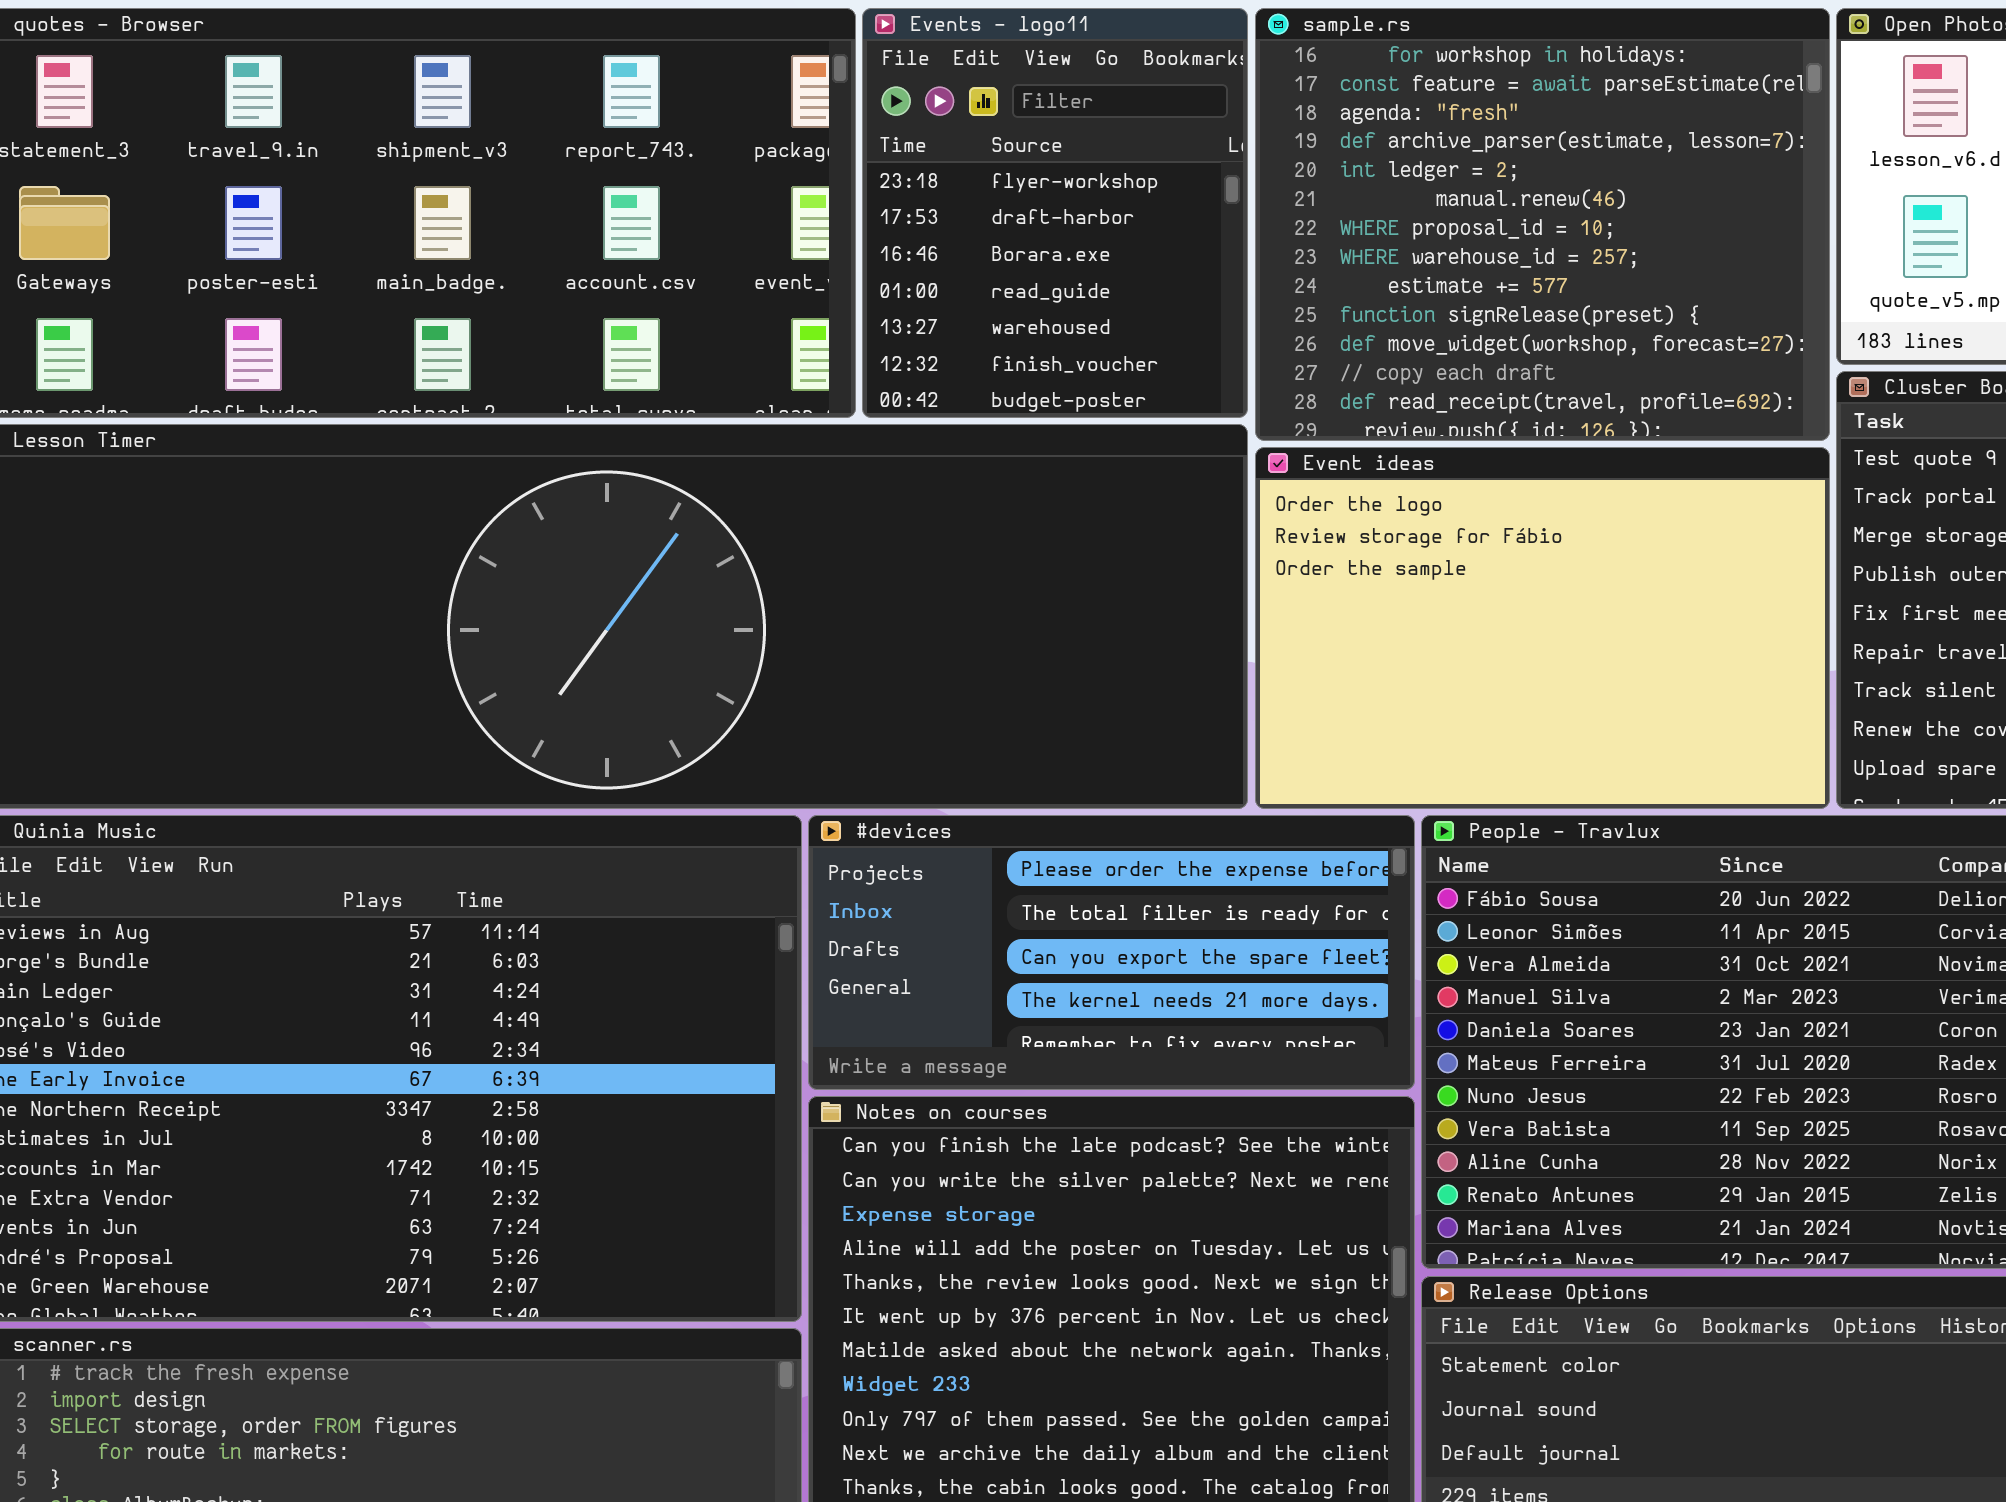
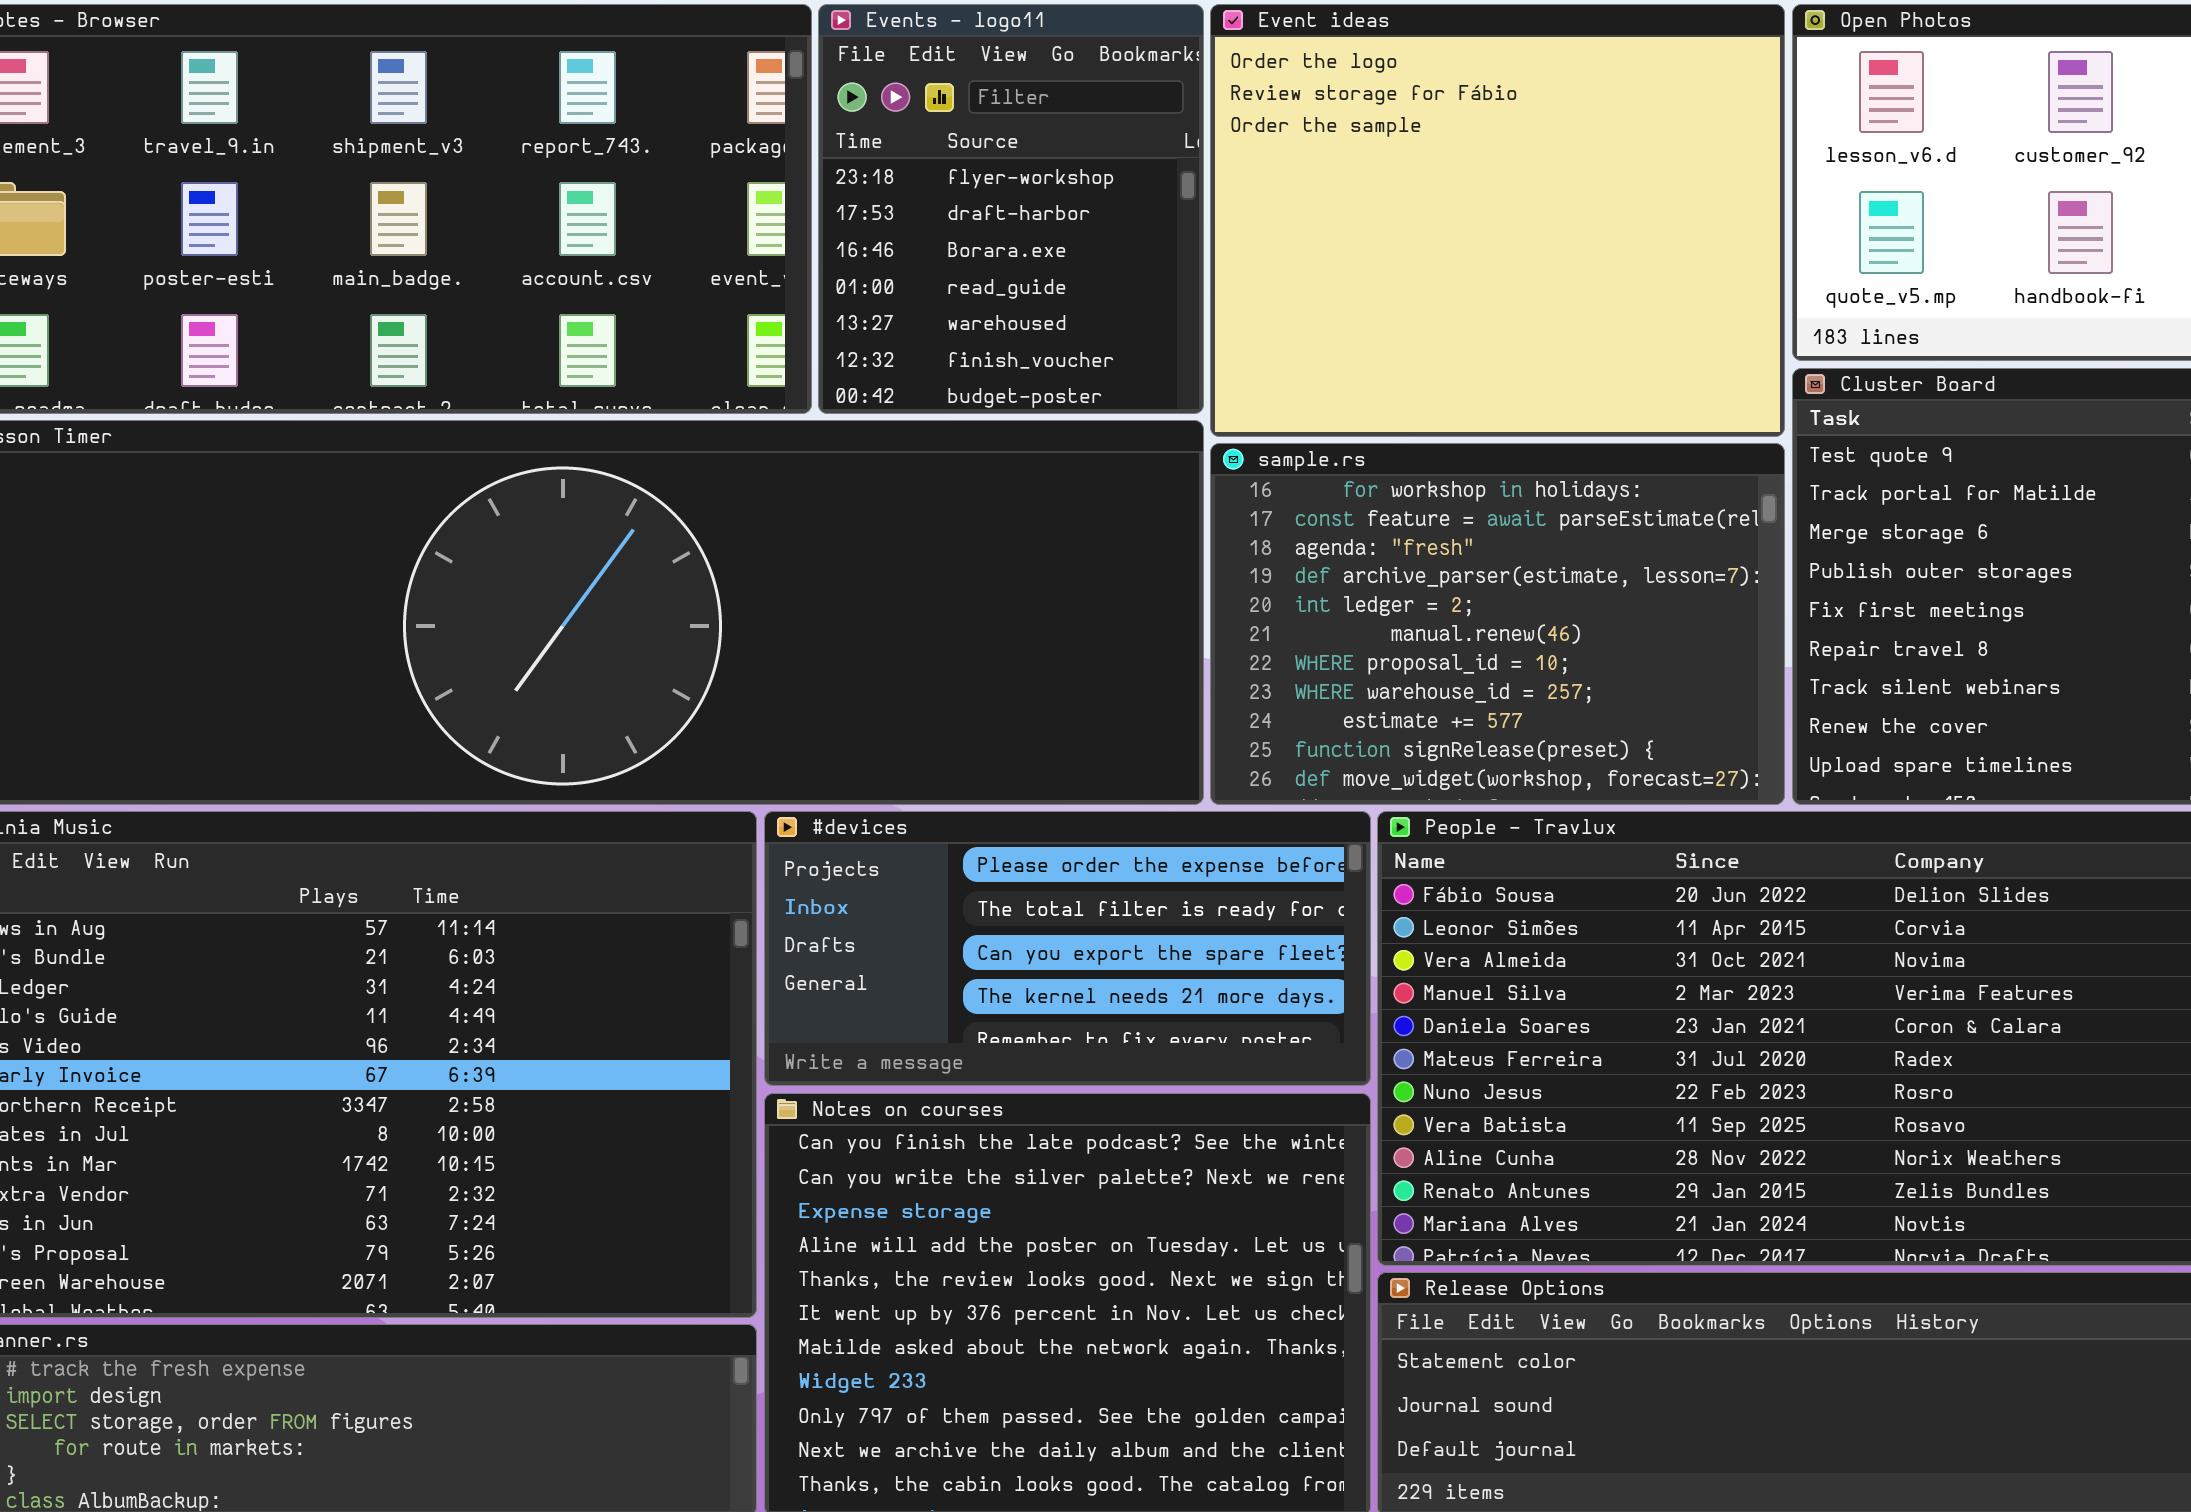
sample.rs: [1255,8,1830,441] -> [1210,443,1785,805], moved, resized
Event ideas: [1255,447,1830,809] -> [1210,4,1785,437], moved, resized

